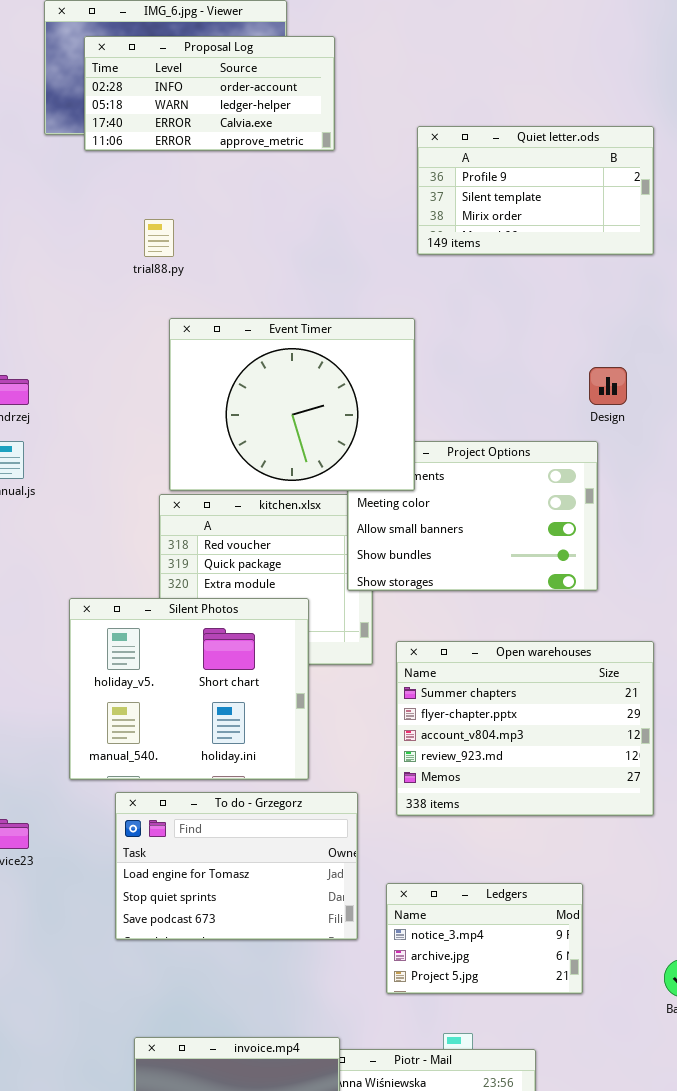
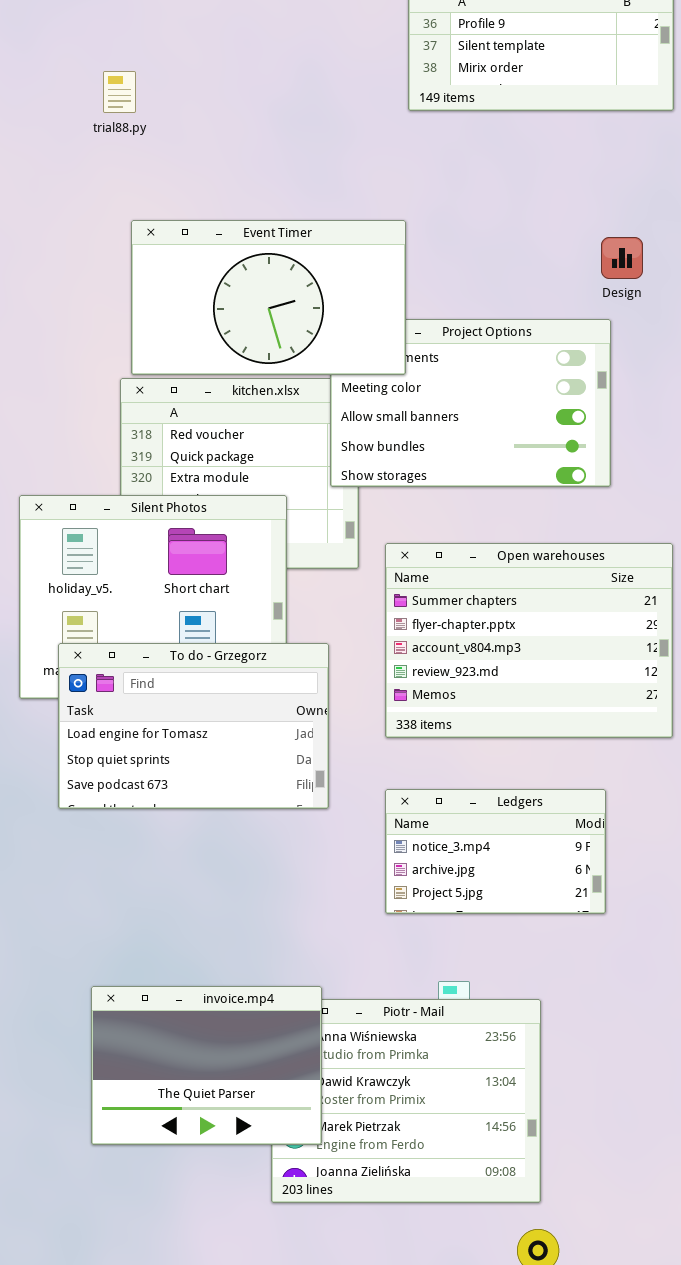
Event Timer: [169,318,415,491] -> [131,220,406,375], resized
To do - Grzegorz: [115,792,358,940] -> [58,643,329,809], moved
Ledgers: [386,883,583,994] -> [385,789,606,914], moved

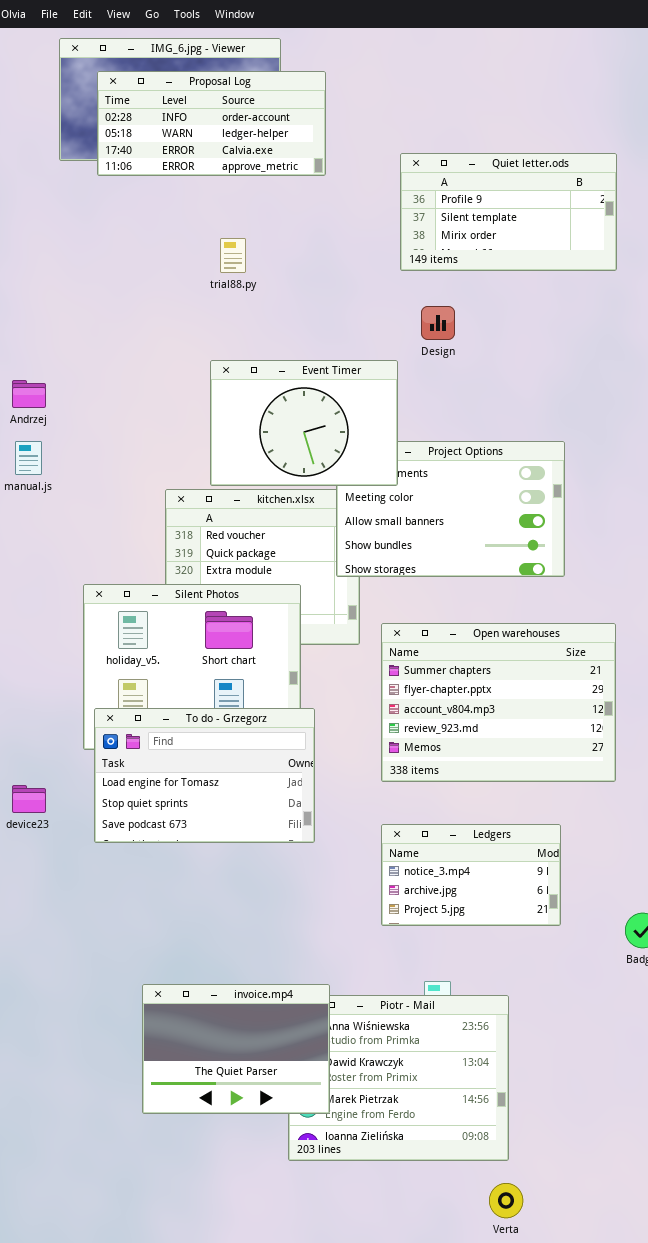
trial88.py: [103,71,136,113] -> [220,238,246,273], moved
Event Timer: [131,220,406,375] -> [210,360,398,486], resized
Design: [601,237,643,279] -> [421,306,455,340], moved
To do - Grzegorz: [58,643,329,809] -> [94,708,315,843], moved

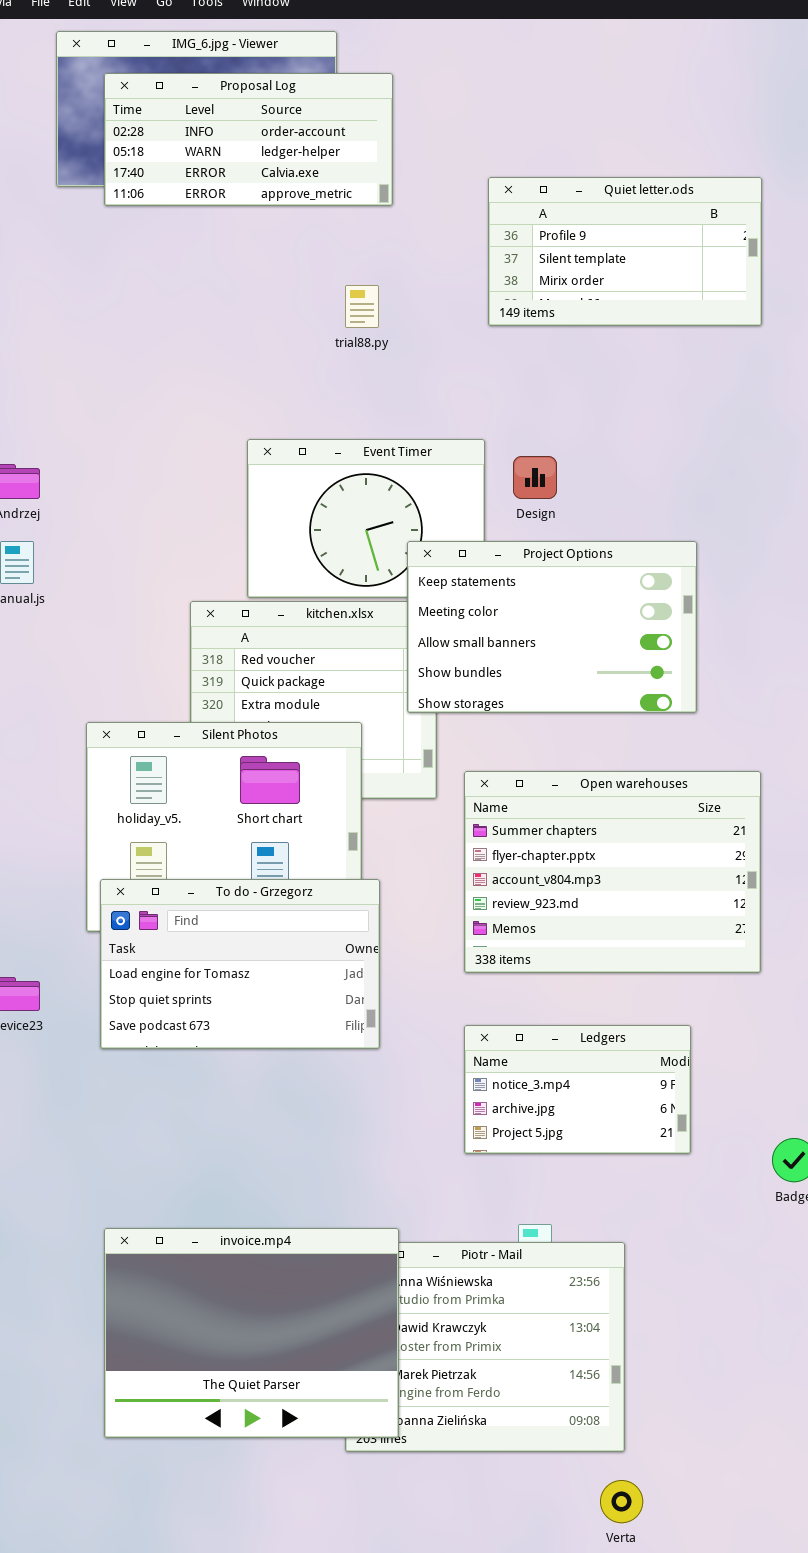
trial88.py: [220,238,246,273] -> [345,285,379,328], moved
Design: [421,306,455,340] -> [513,456,557,499], moved
Project Options: [336,441,565,577] -> [407,541,697,713], raised
invoice.mp4: [142,984,330,1114] -> [104,1228,399,1438], resized

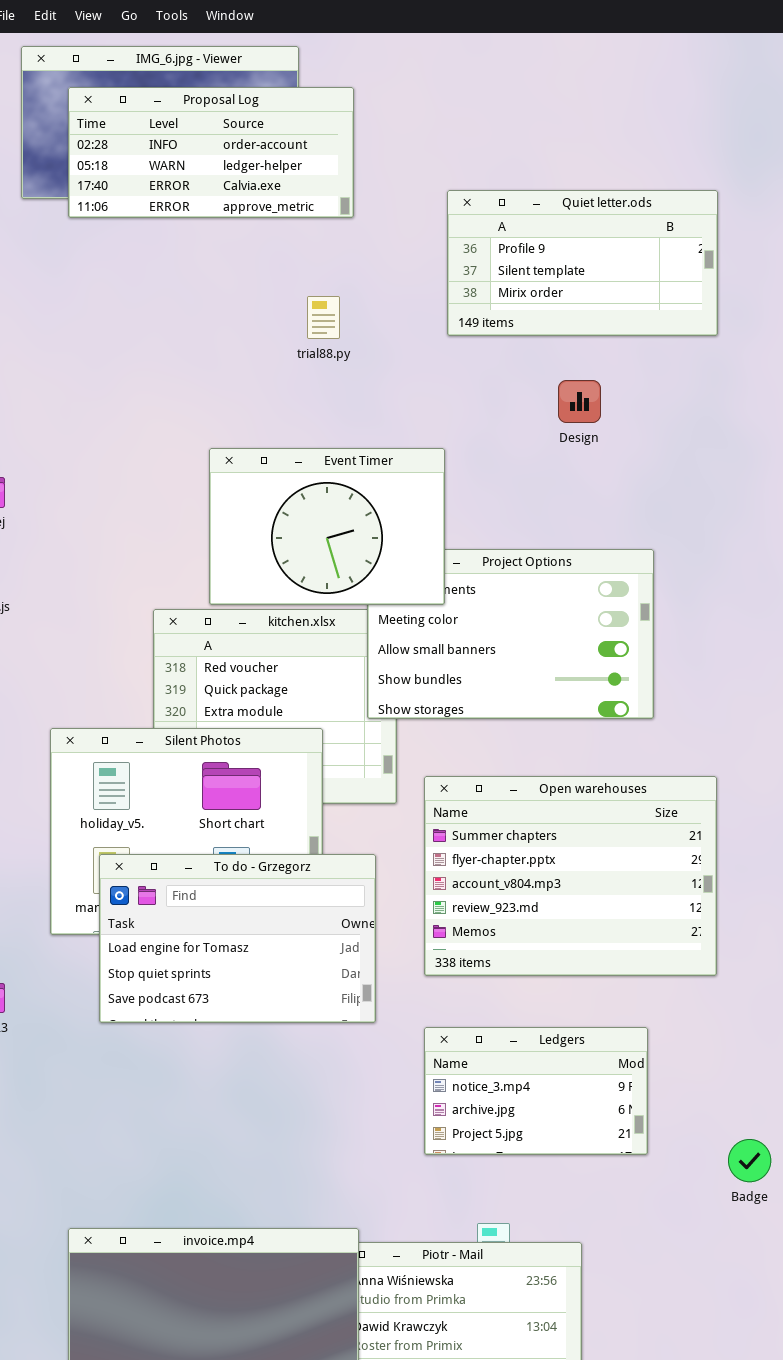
Event Timer: [247,439,485,598] -> [209,448,445,605], raised
Design: [513,456,557,499] -> [558,380,601,423], moved
To do - Grzegorz: [100,879,380,1049] -> [99,854,376,1023], moved

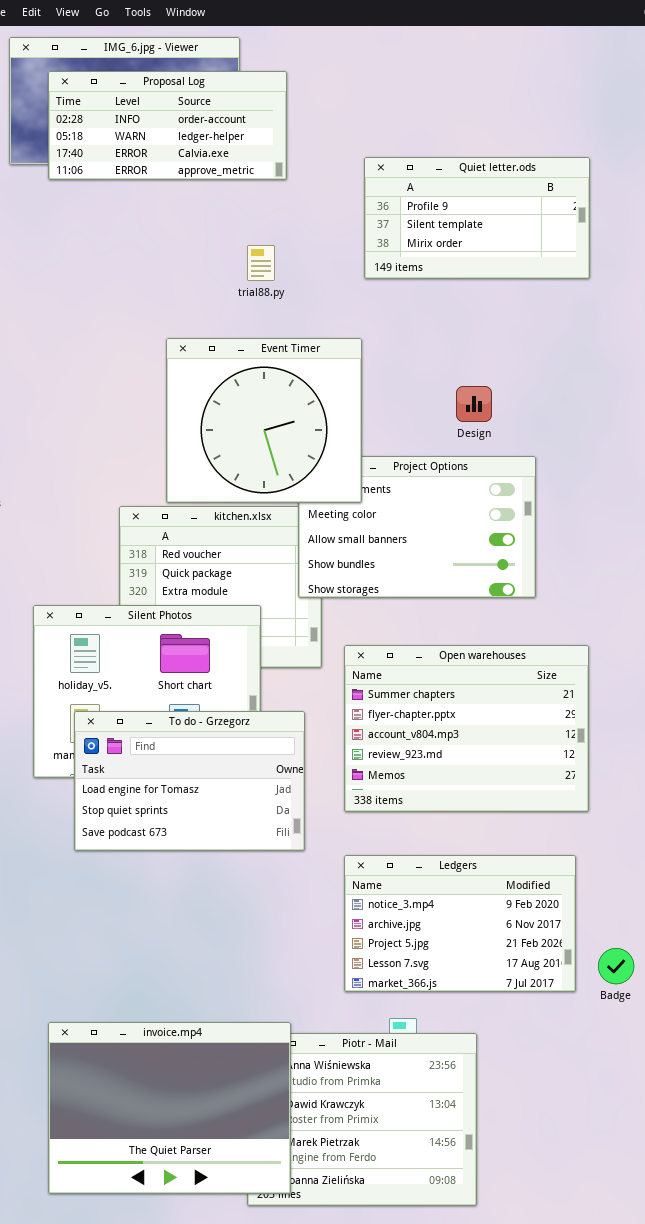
Design: [558,380,601,423] -> [456,386,492,422], moved
Event Timer: [209,448,445,605] -> [166,338,362,503], resized
Ledgers: [424,1027,648,1155] -> [344,855,576,992], resized

